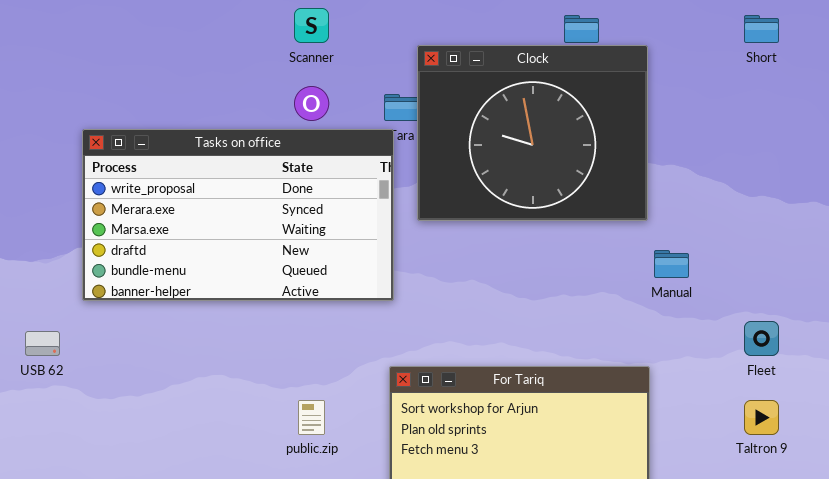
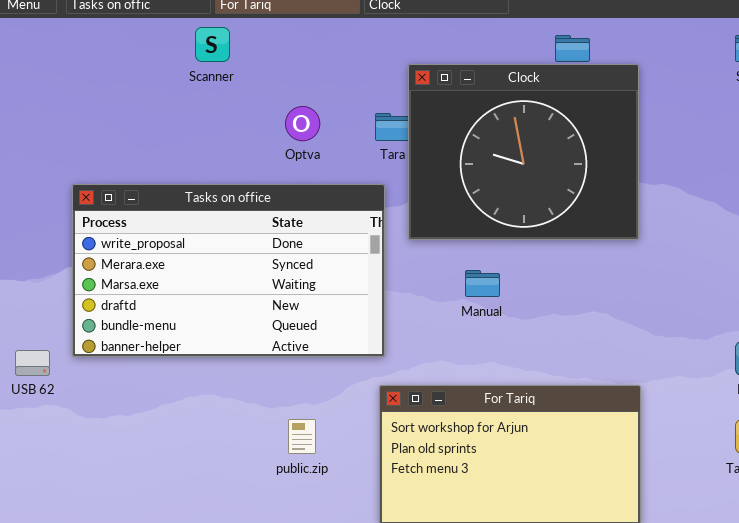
Scanner: [294,8,329,43] -> [195,27,230,62], moved
Tasks on office: [82,129,394,301] -> [72,184,385,357], moved
Manual: [654,250,689,278] -> [465,270,500,297], moved

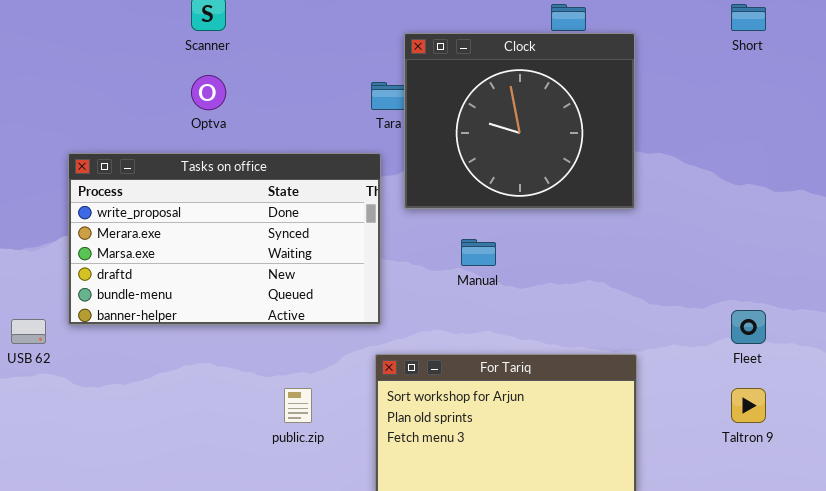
Optva: [285,106,320,141] -> [191,75,226,110], moved

